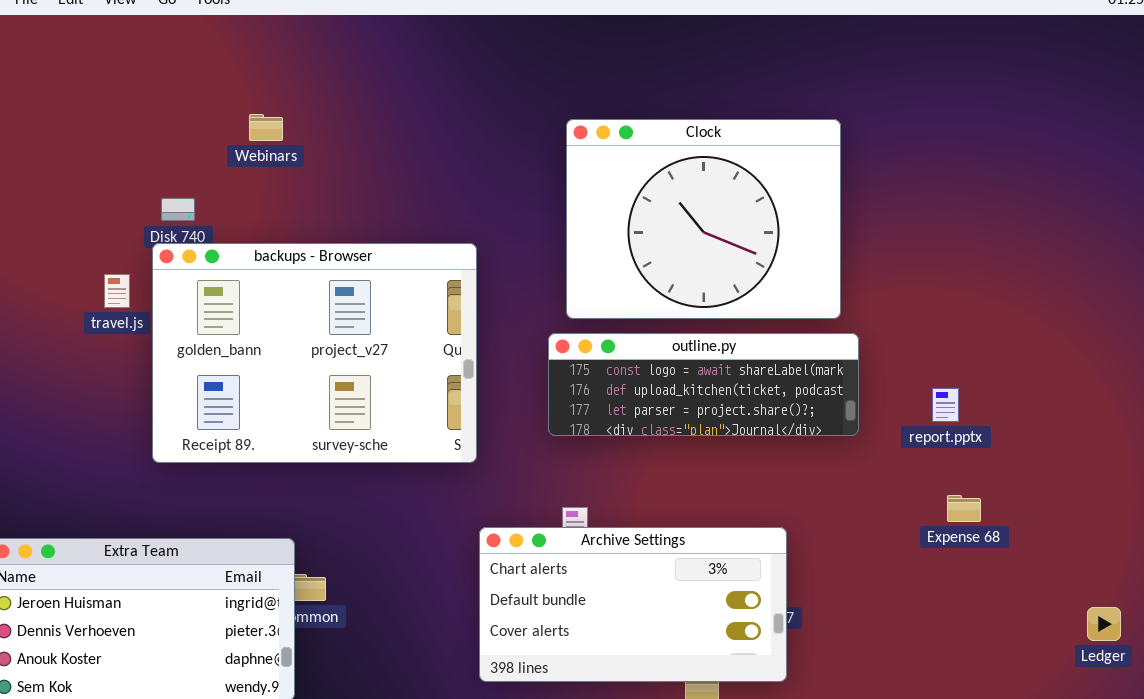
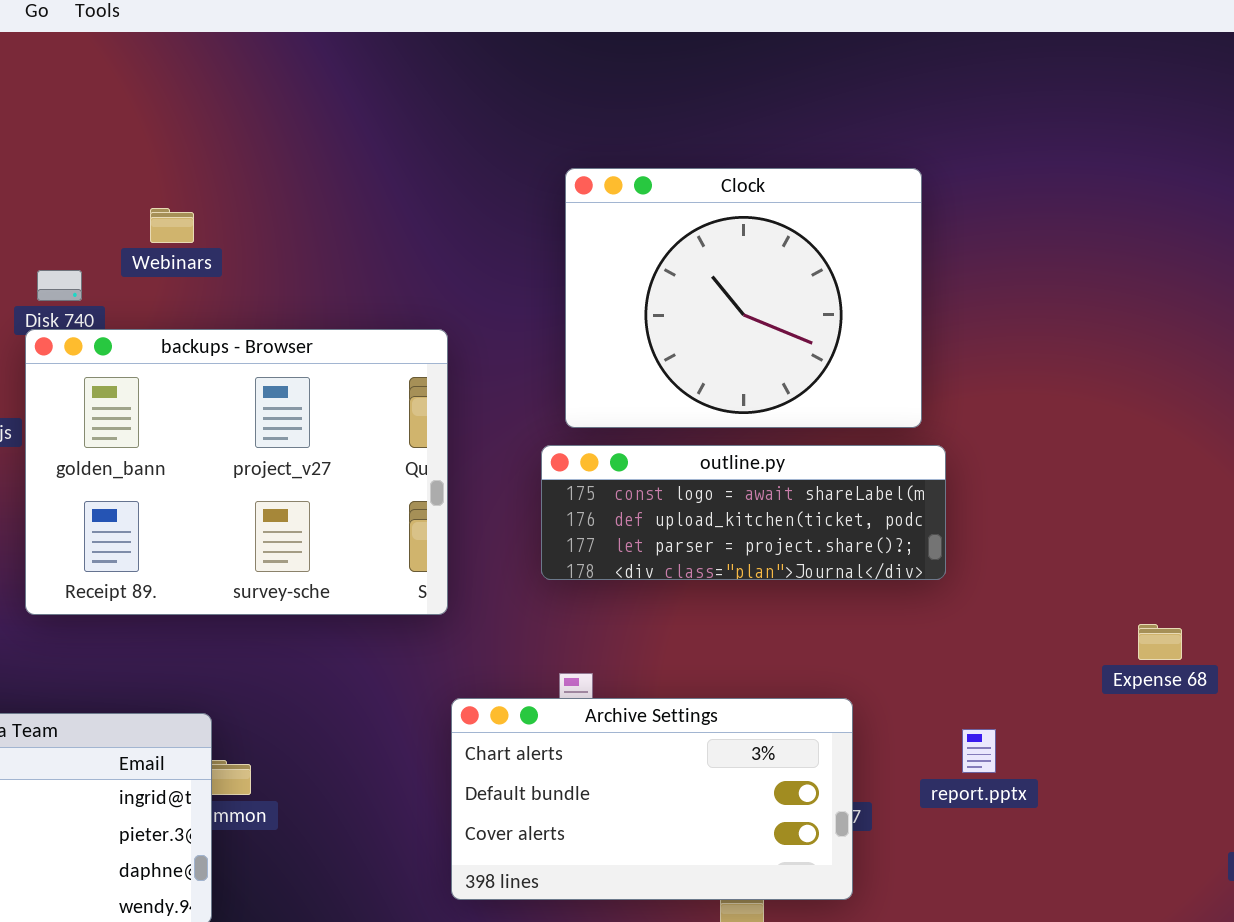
Webinars: [249,114,283,141] -> [150,208,194,243], moved
report.pptx: [932,388,959,422] -> [962,729,996,773], moved
Expense 68: [947,495,981,522] -> [1138,624,1182,660], moved

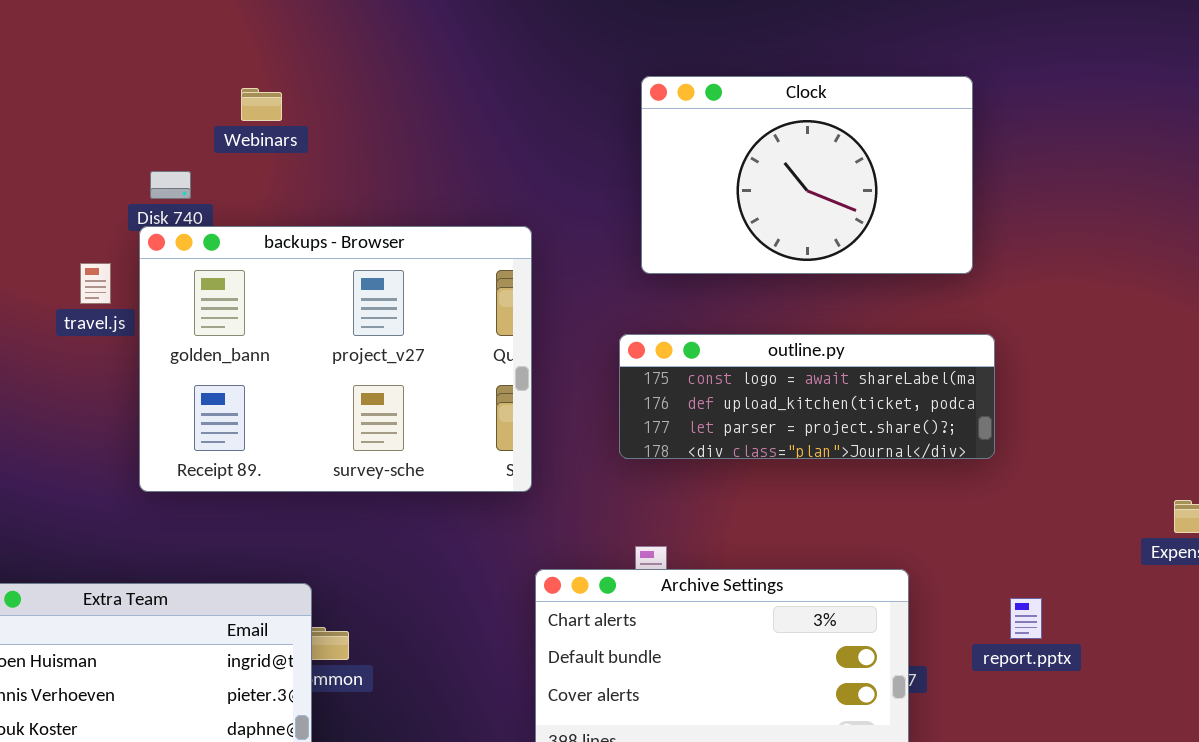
Clock: [565,168,922,428] -> [641,76,973,274], resized
Webinars: [150,208,194,243] -> [241,88,282,121], moved

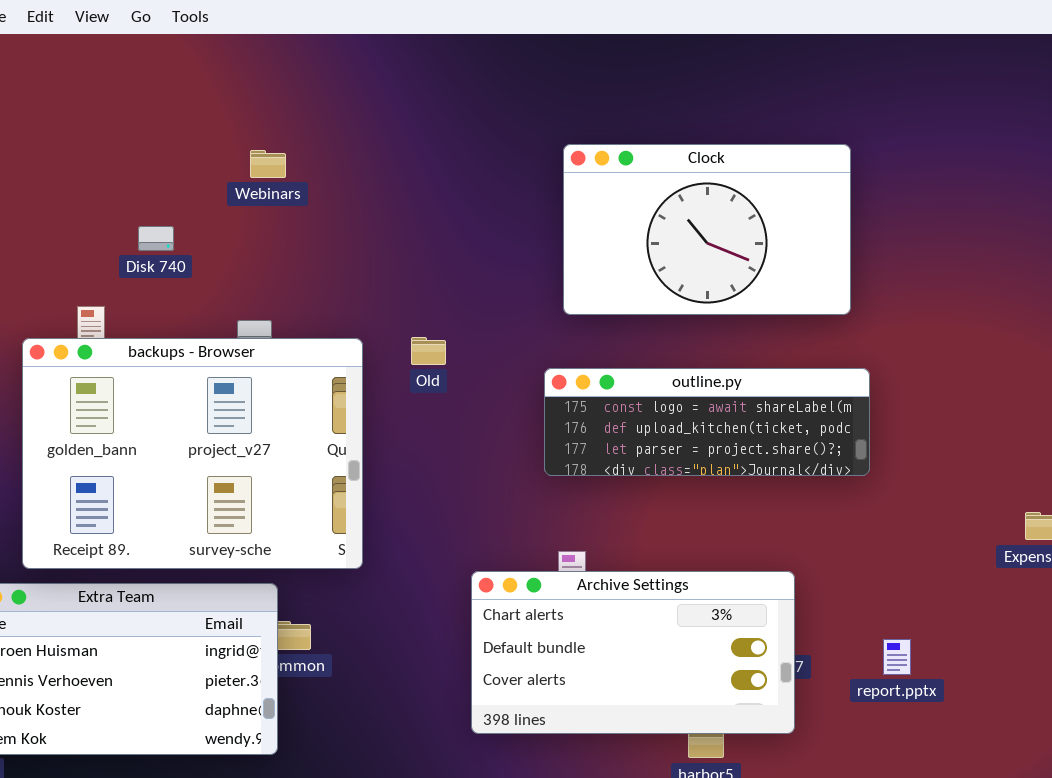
Webinars: [241,88,282,121] -> [250,150,286,178], moved
backups - Browser: [139,226,532,492] -> [22,338,363,569], moved
report.pptx: [1010,598,1042,639] -> [883,639,911,675], moved

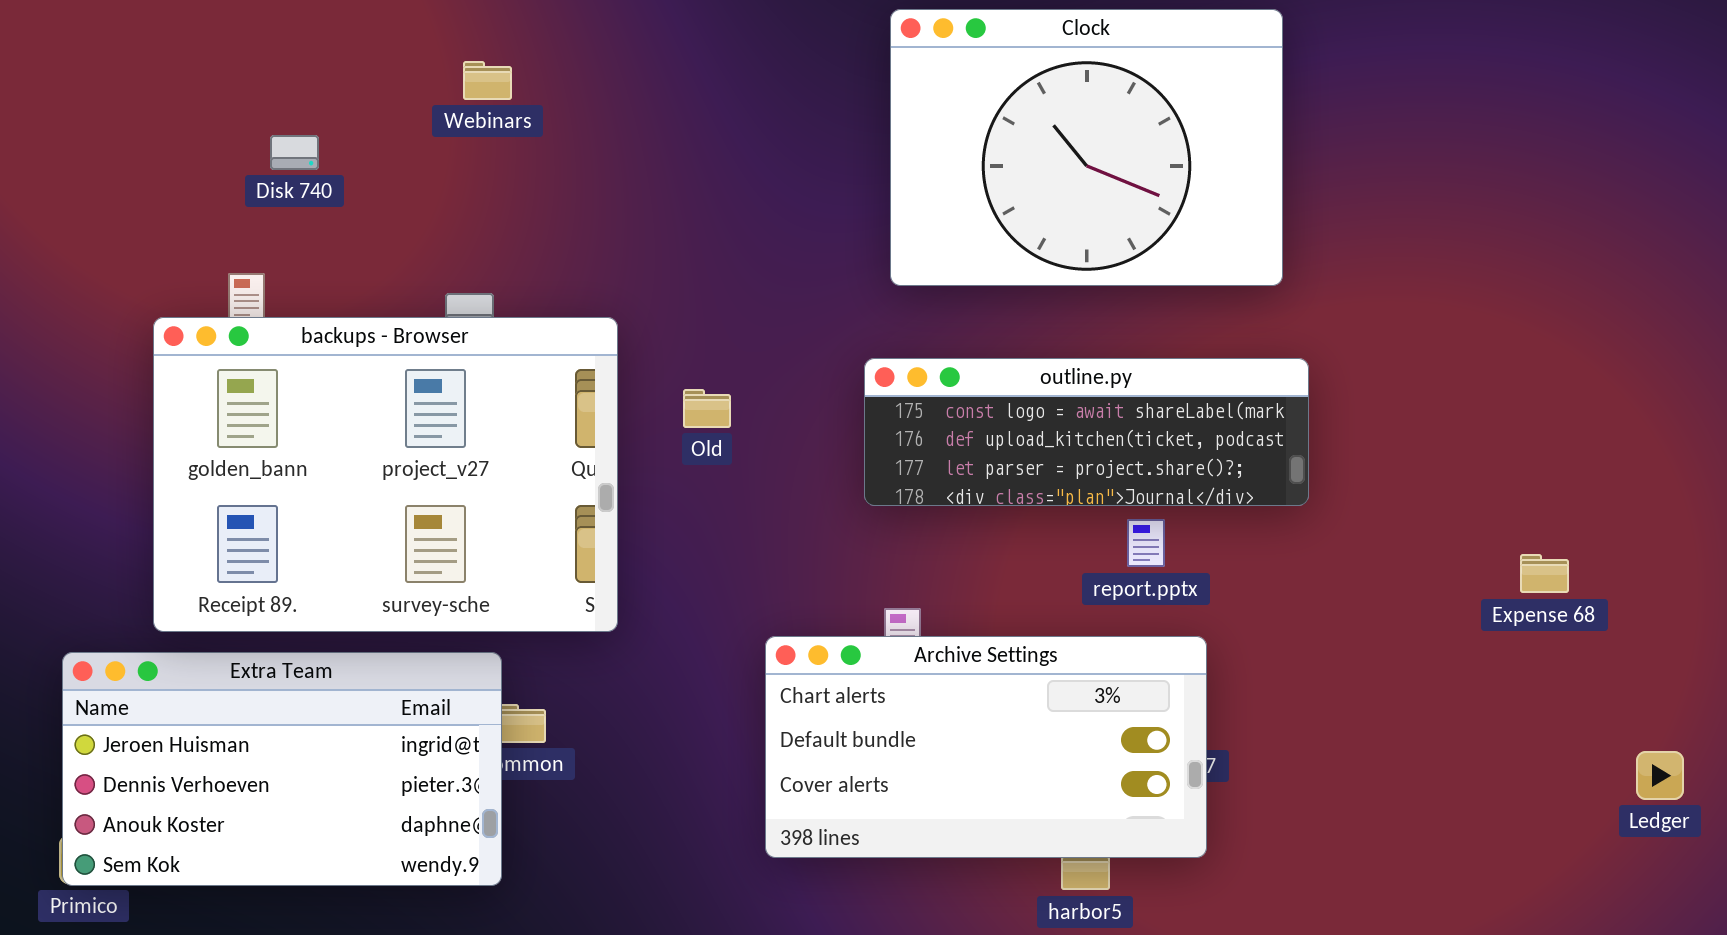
Clock: [563,144,851,315] -> [890,9,1283,286], resized
Disk 740: [138,226,174,251] -> [270,135,319,170], moved
Old: [411,337,446,365] -> [683,389,731,428], moved
report.pptx: [883,639,911,675] -> [1127,519,1165,567], moved

